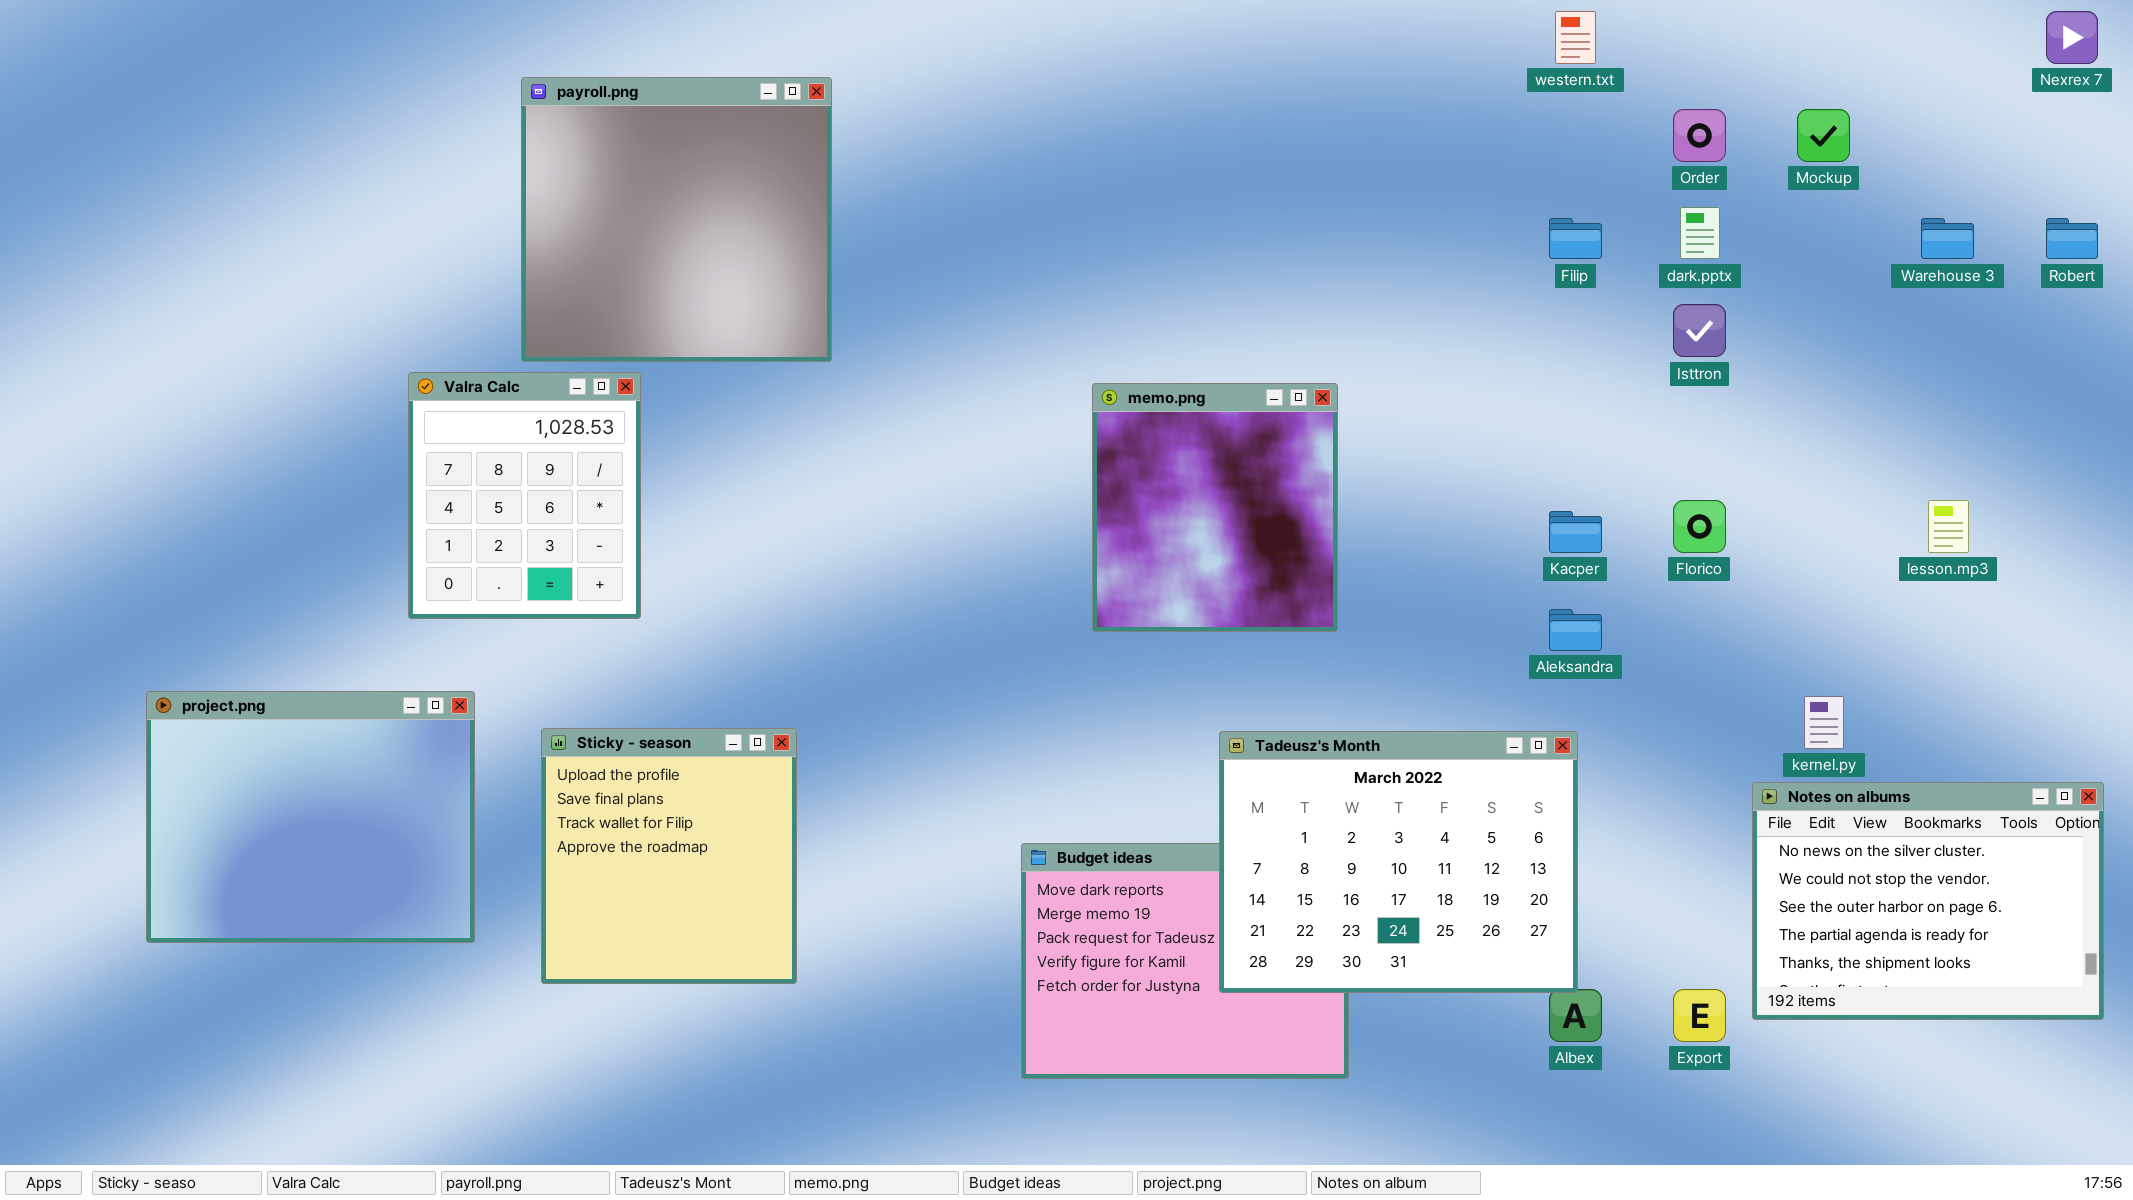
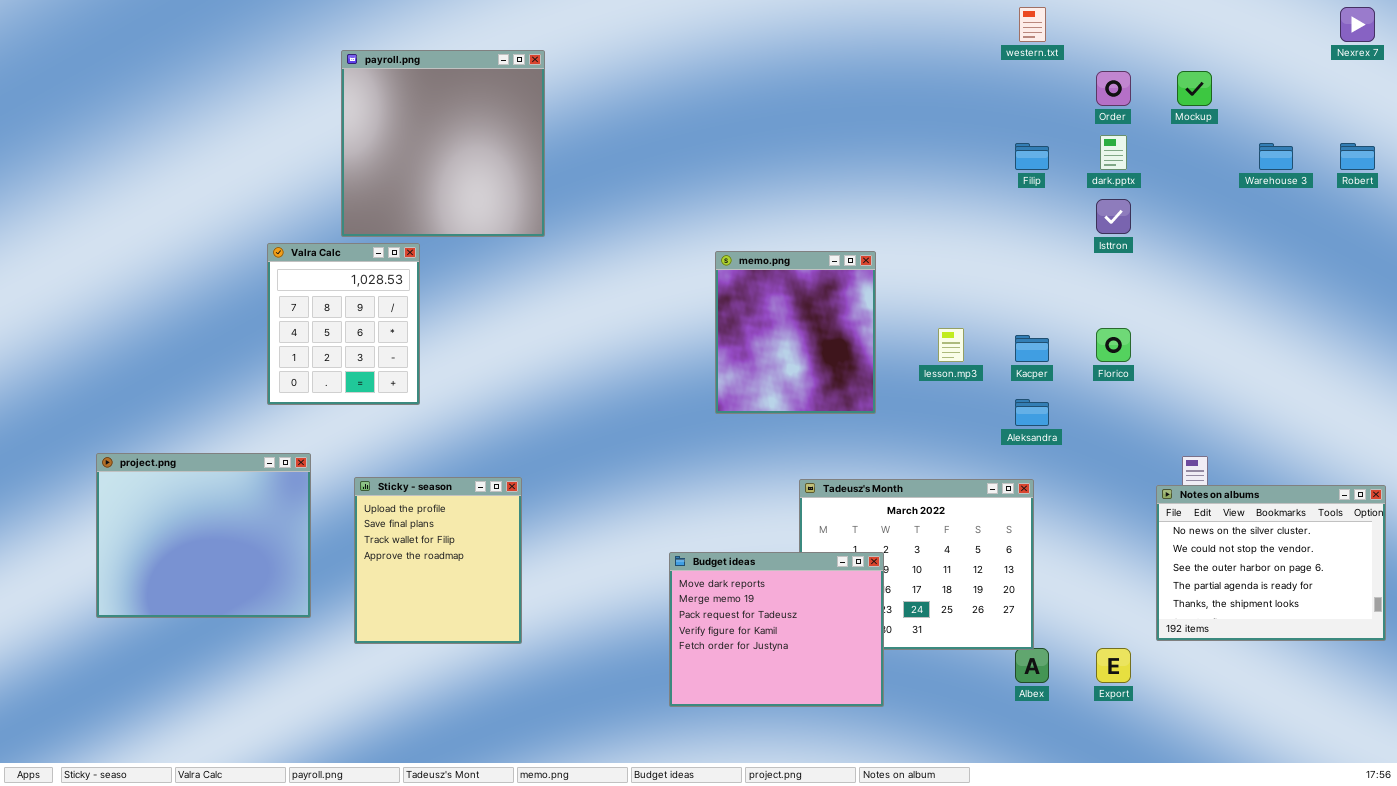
lesson.mp3: [1928,500,1969,553] -> [938,328,964,362], moved
Notes on albums: [1752,782,2104,1020] -> [1156,485,1386,641], moved
Budget ideas: [1021,843,1349,1079] -> [669,552,884,707], raised

